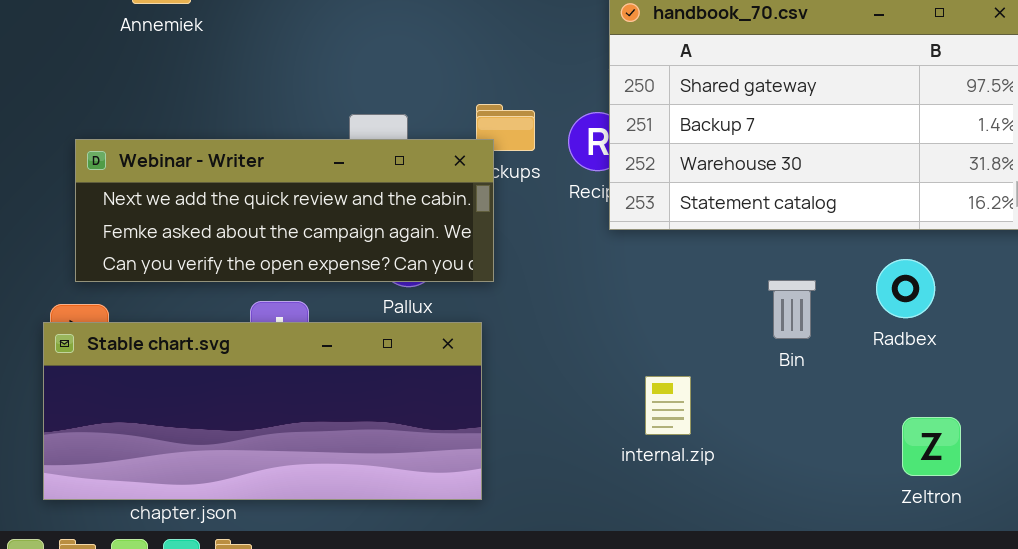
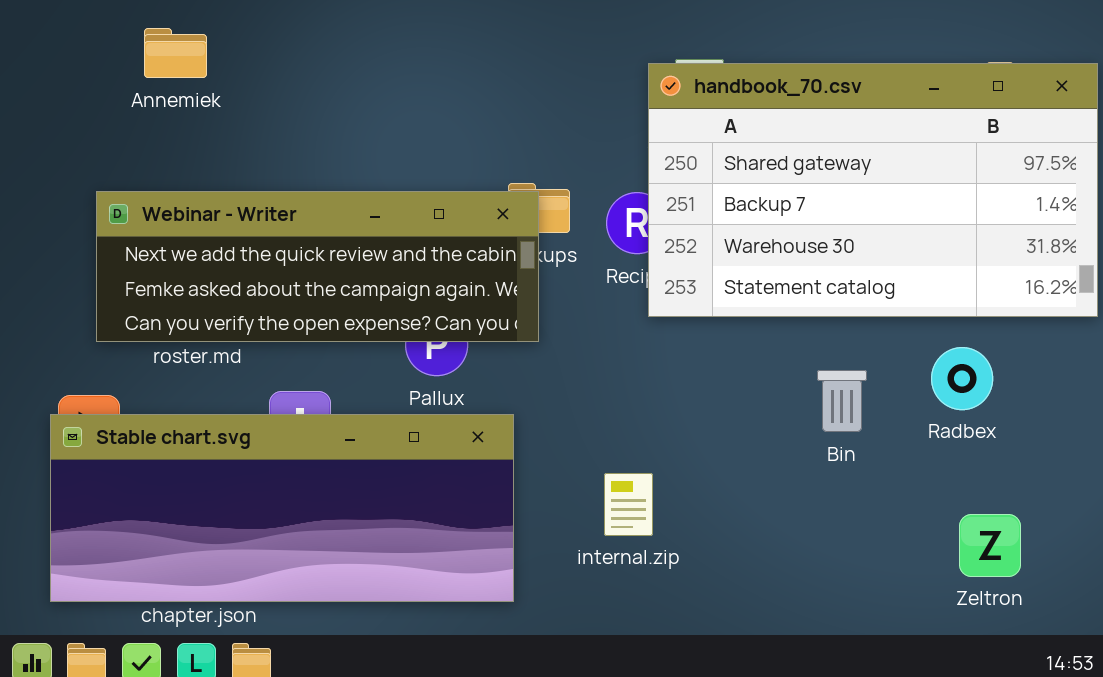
Webinar - Writer: [75,139,494,282] -> [96,191,539,342], moved
internal.zip: [645,376,691,435] -> [604,473,653,536], moved

